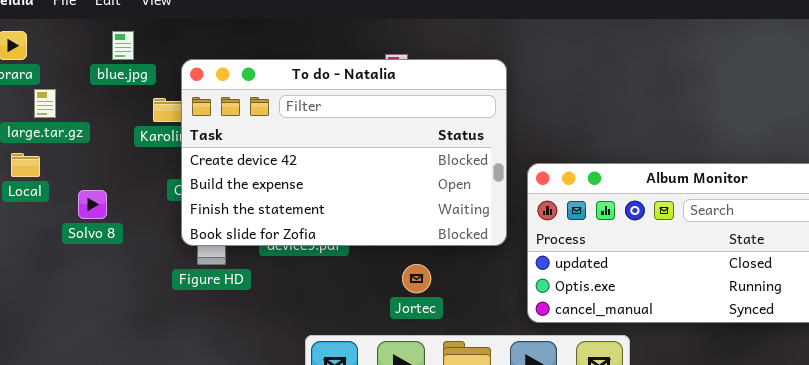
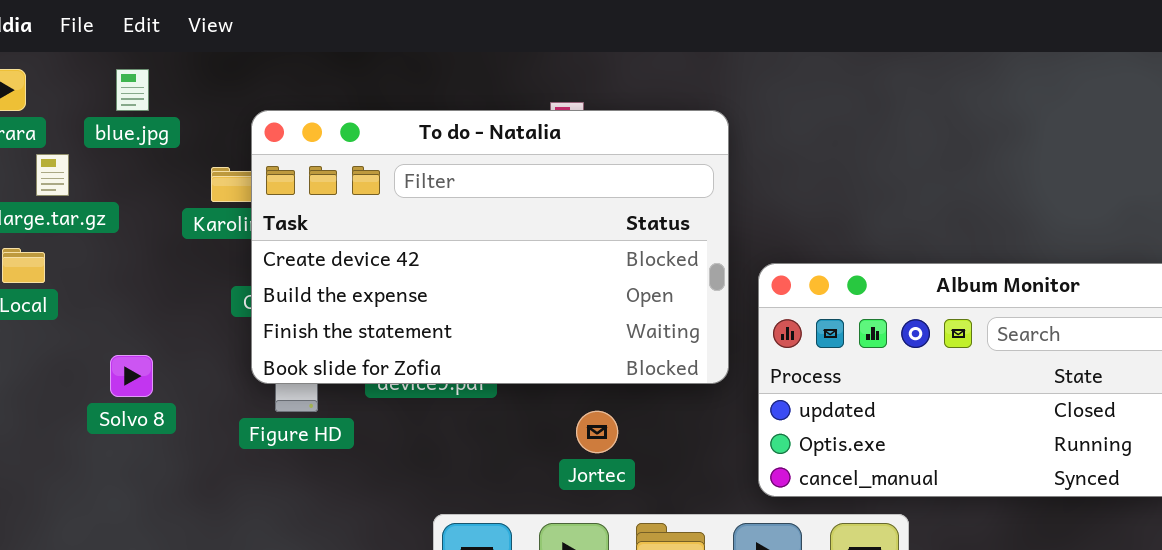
blue.jpg: [112,31,134,60] -> [116,69,149,111], moved
Solvo 8: [78,190,107,219] -> [110,355,153,397], moved

